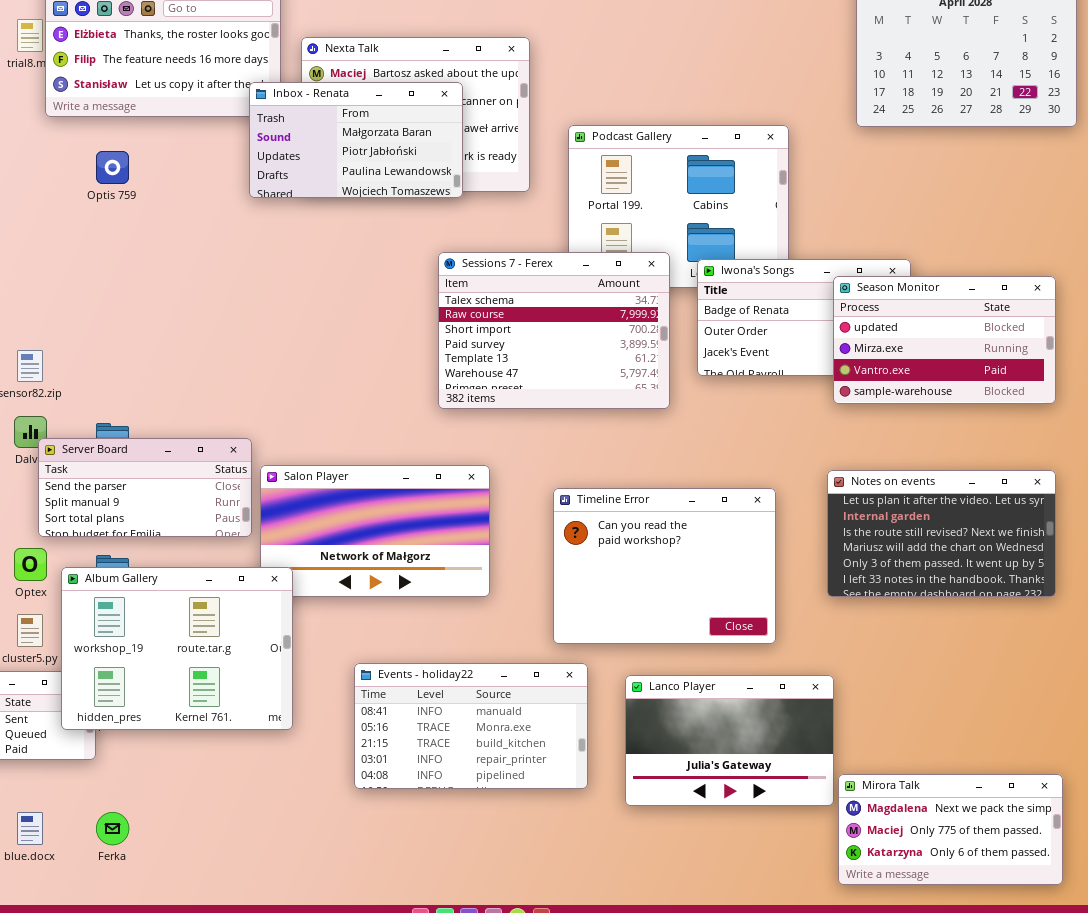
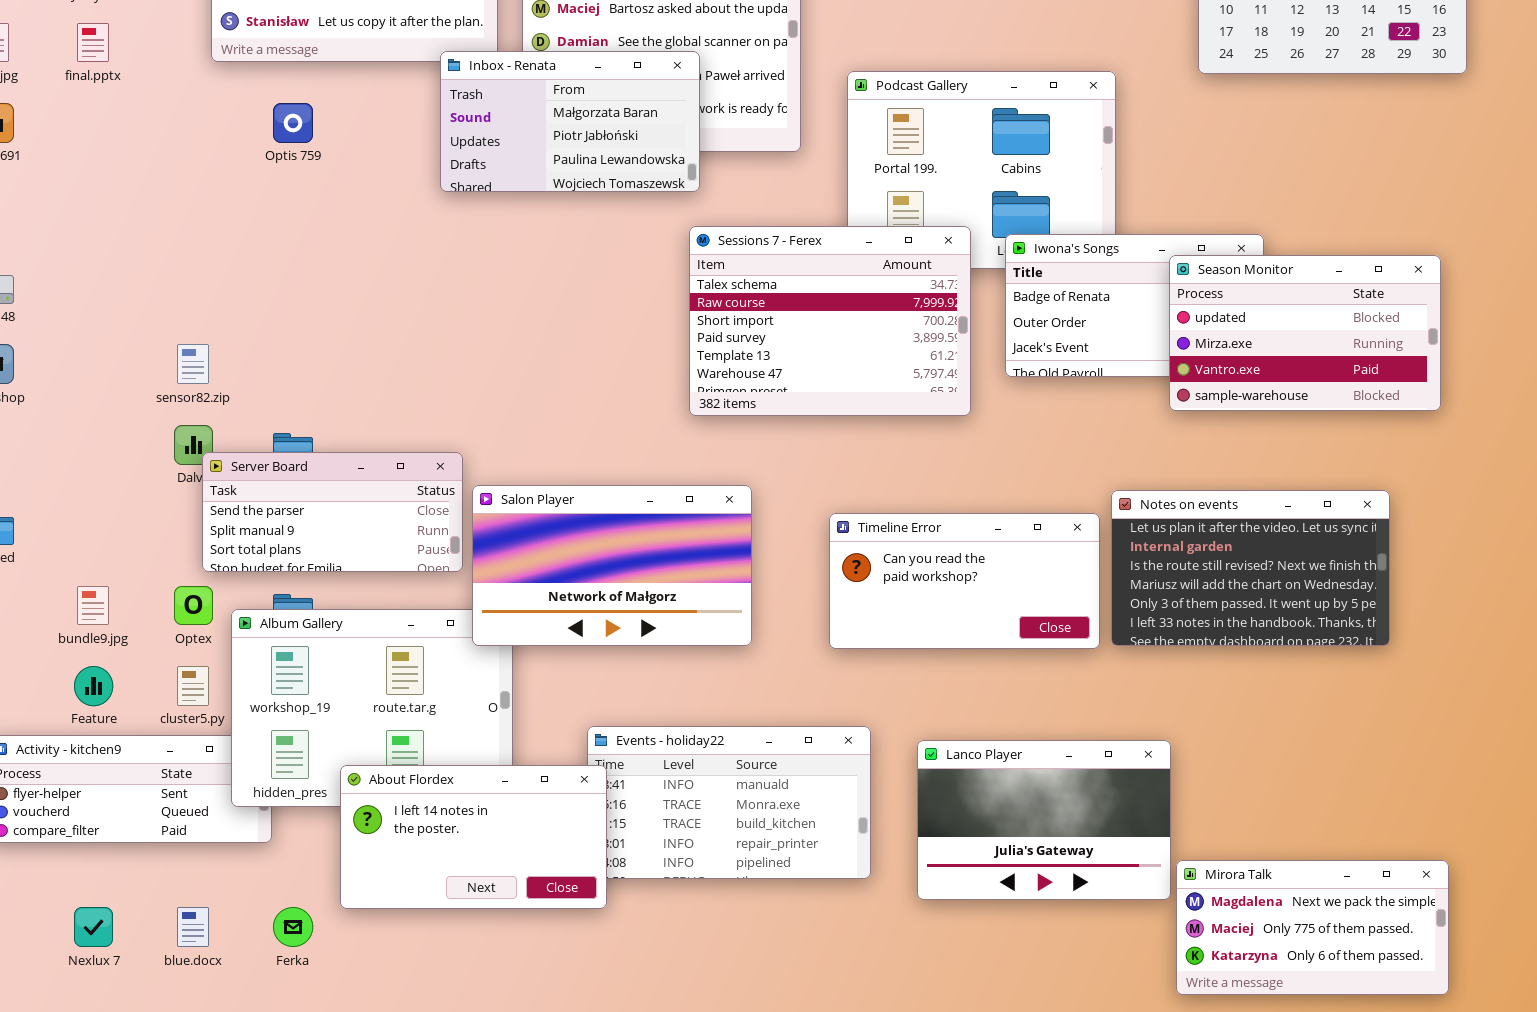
Inbox - Renata: [249,82,463,198] -> [440,51,700,192], moved
Salon Player: [260,465,490,597] -> [472,485,752,646], raised
Notes on events: [827,470,1056,597] -> [1111,490,1390,646], moved
Timeline Error: [553,488,776,644] -> [829,513,1100,649], resized
About Flordex: none -> [340,765,607,909], opened

